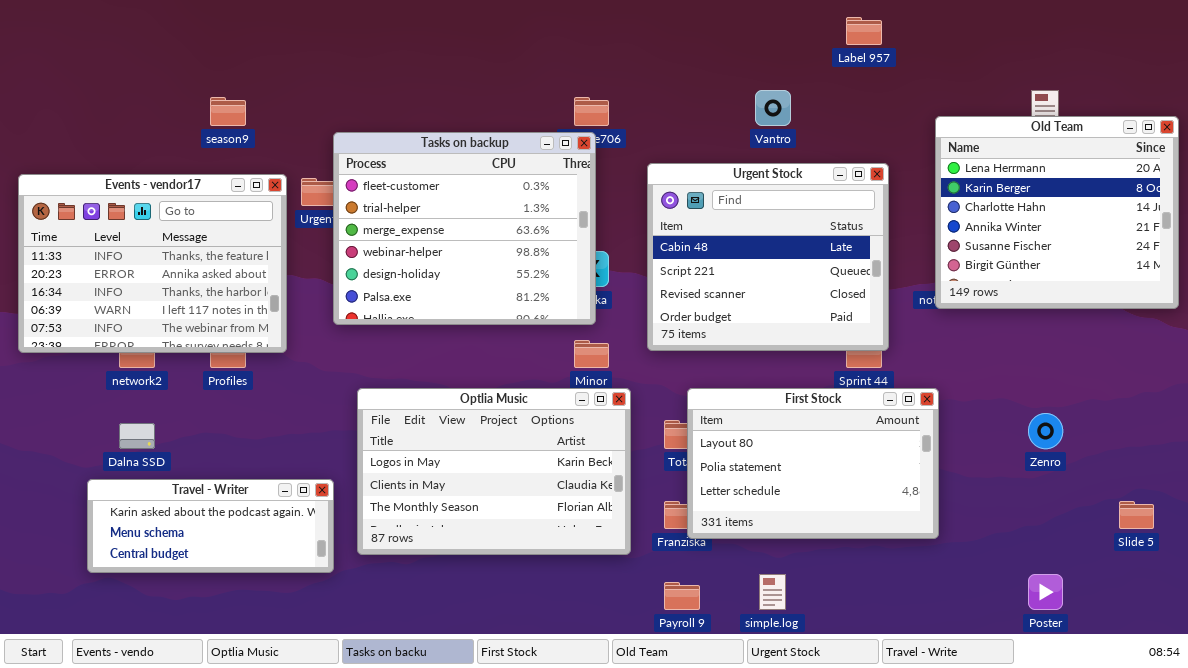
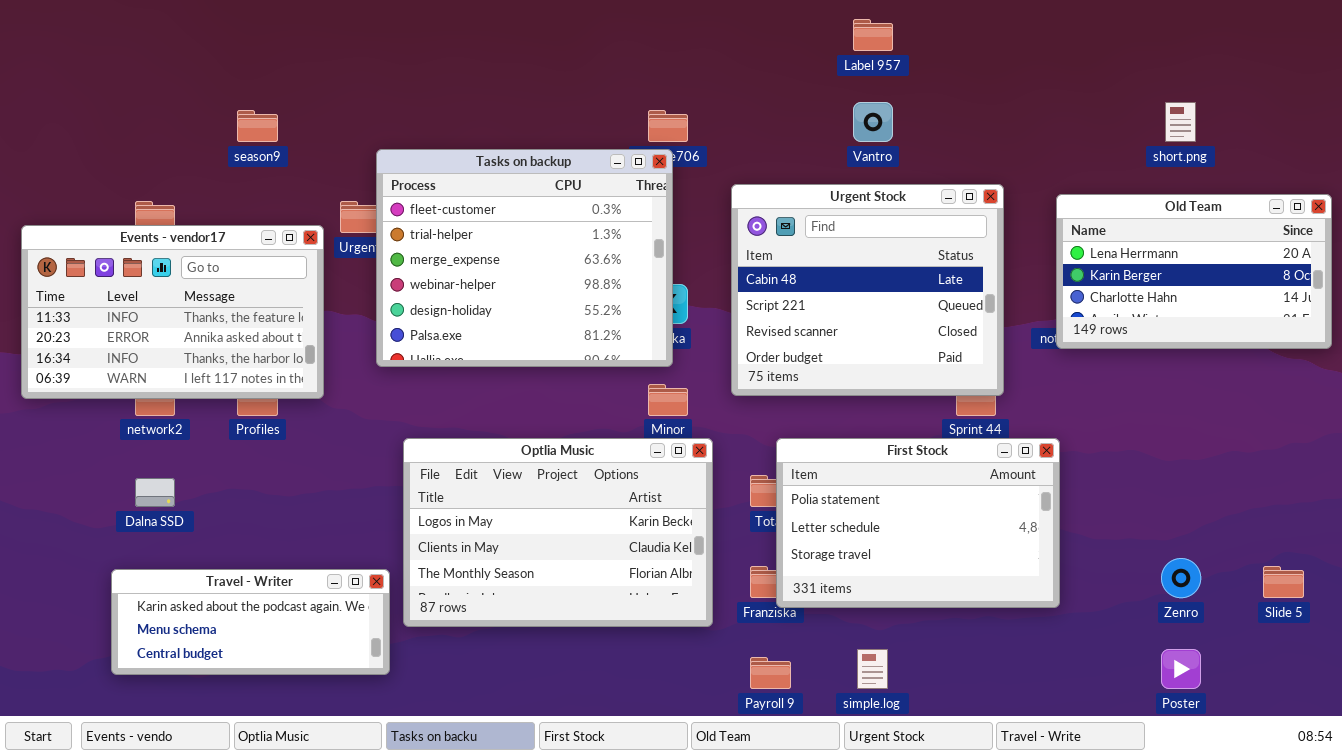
Label 957: [846,17,882,45] -> [853,19,893,51], moved
Old Team: [935,116,1179,309] -> [1056,194,1332,349], resized
Events - vendor17: [18,174,287,353] -> [21,225,324,399], resized
First Stock: [687,388,939,539] -> [776,438,1060,608], scrolled down 1 row
Zenro: [1028,413,1063,449] -> [1161,558,1201,598], moved
Travel - Writer: [87,479,334,573] -> [111,569,390,675], moved

